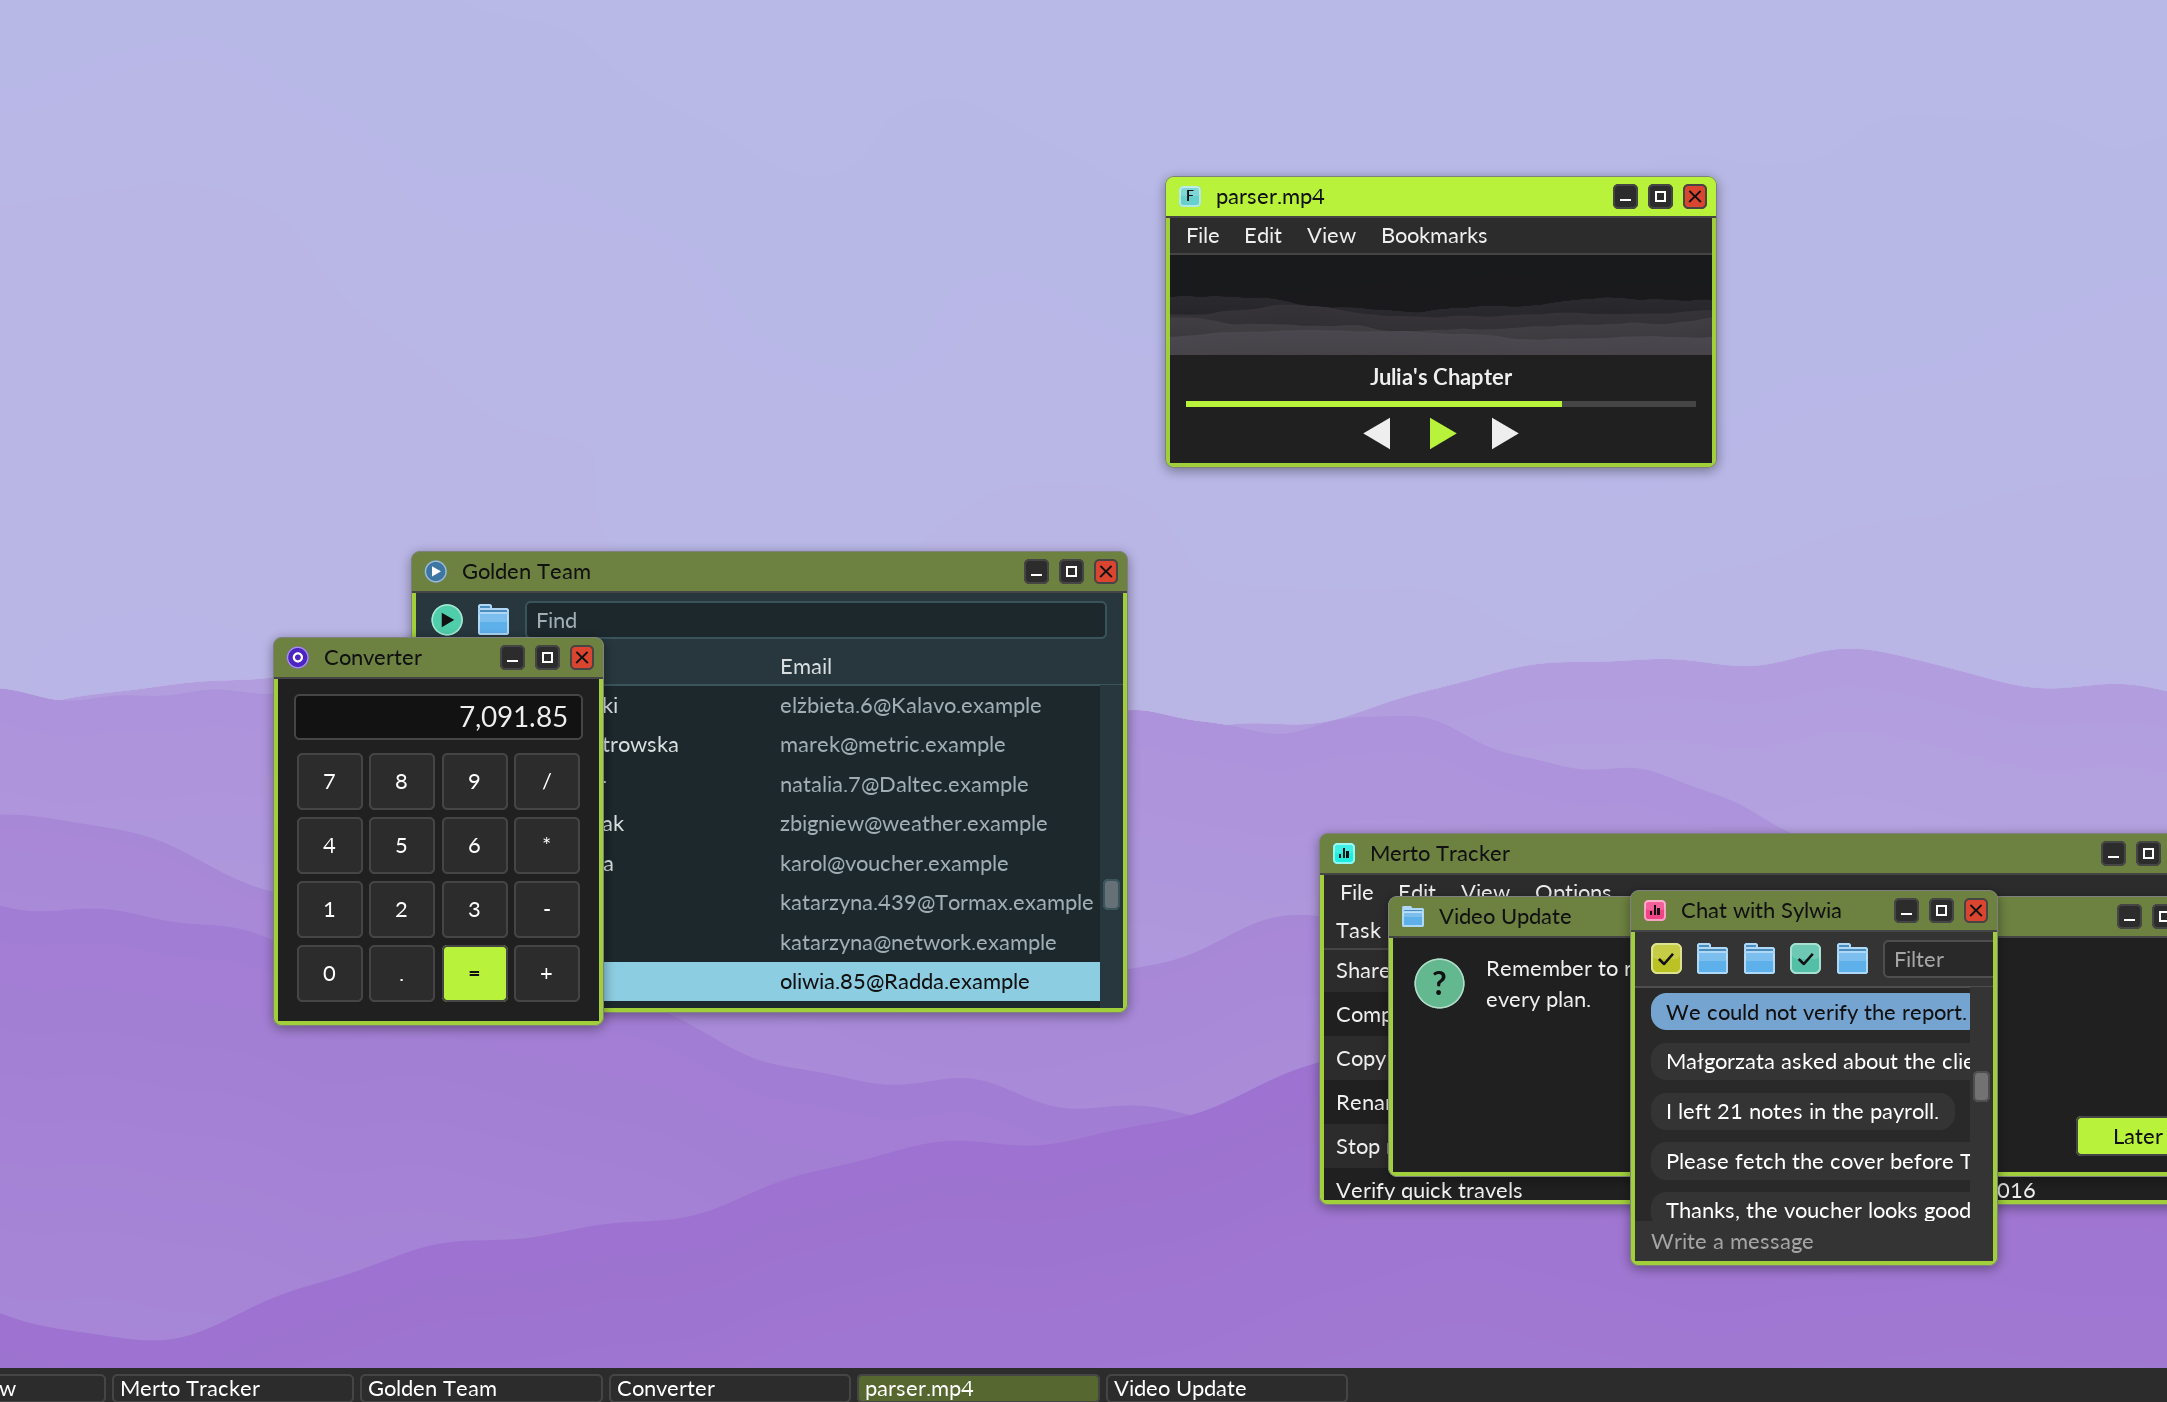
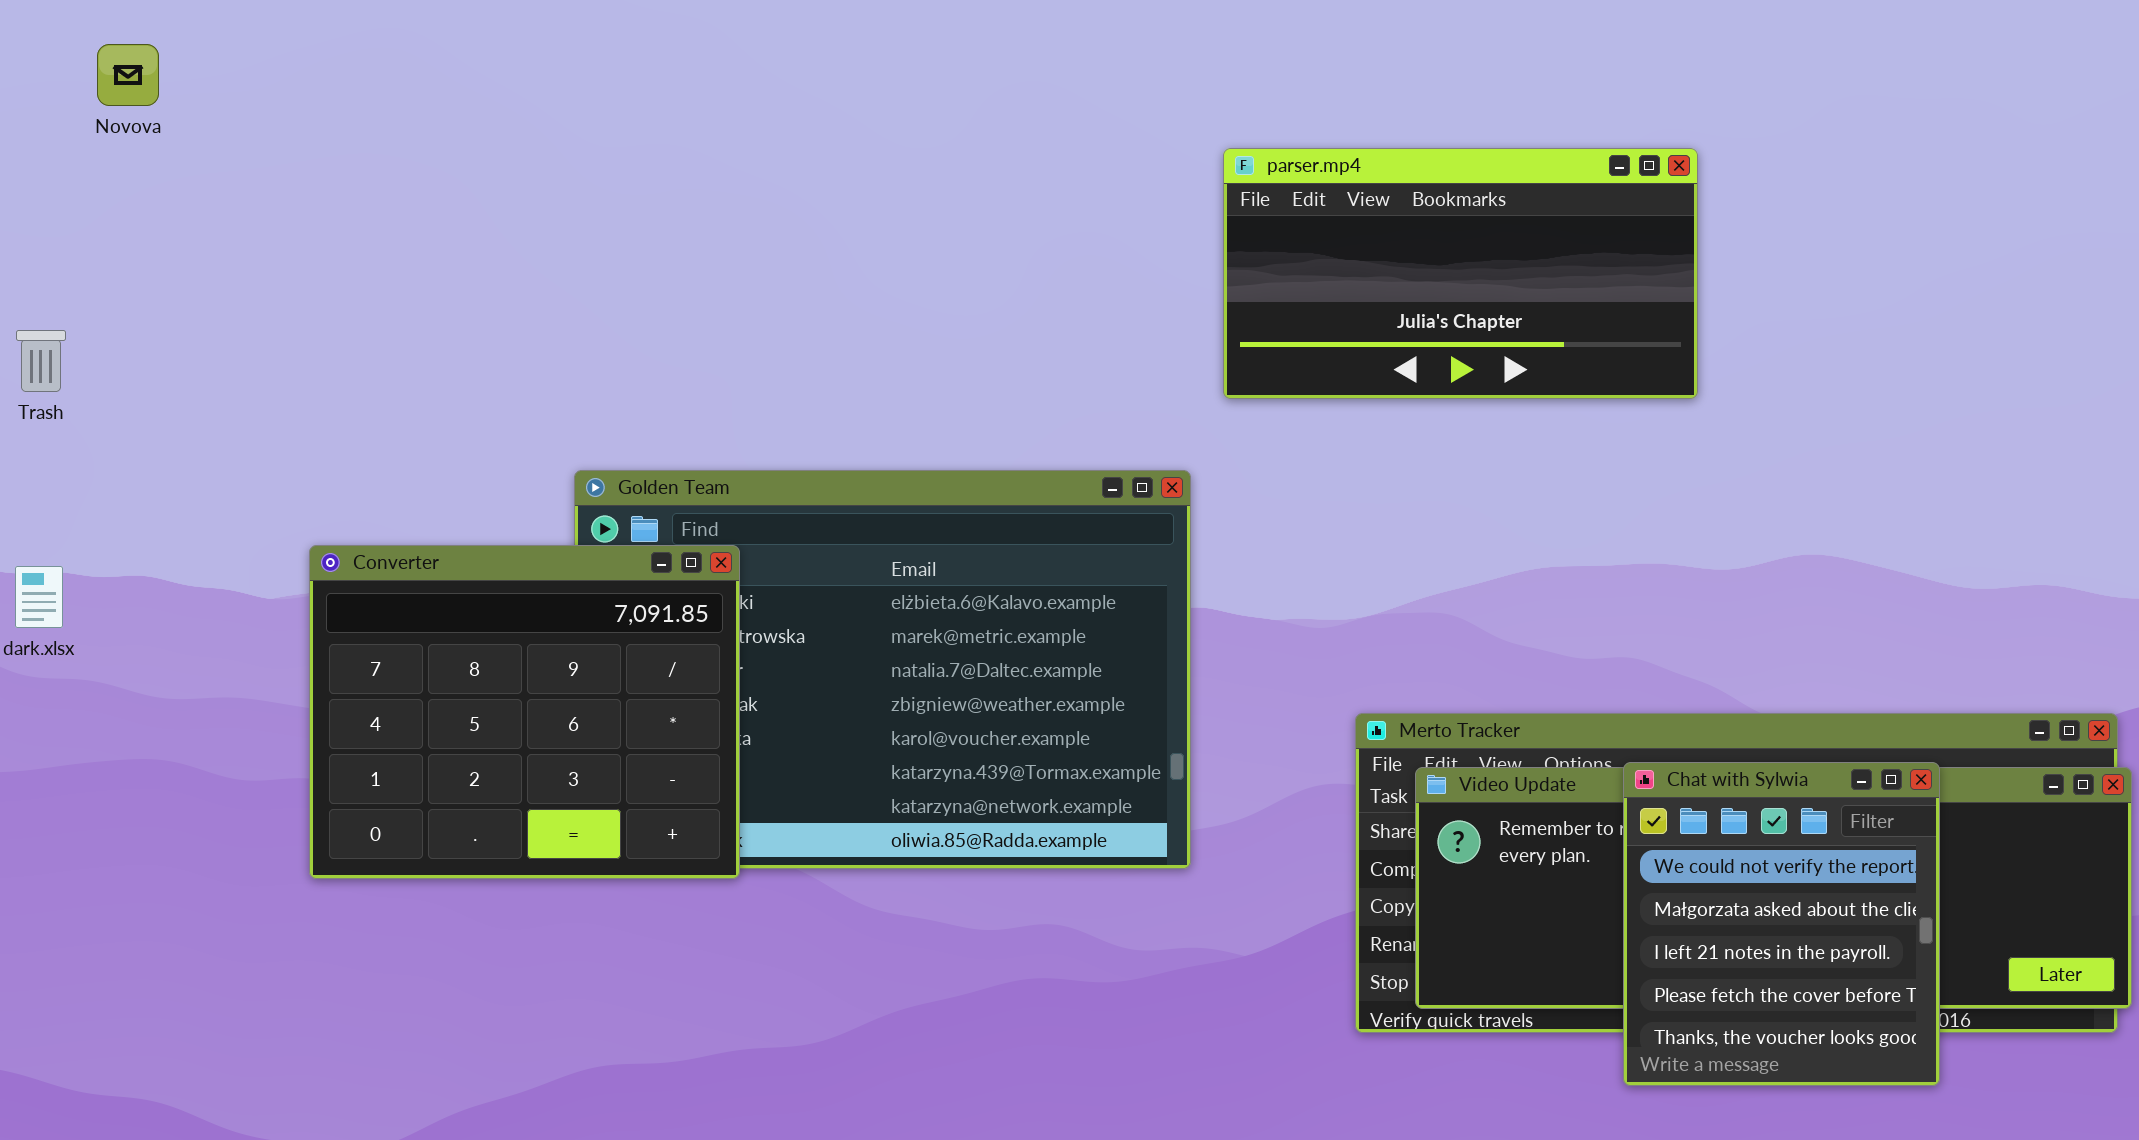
Converter: [273,637,604,1026] -> [309,545,740,879], resized

